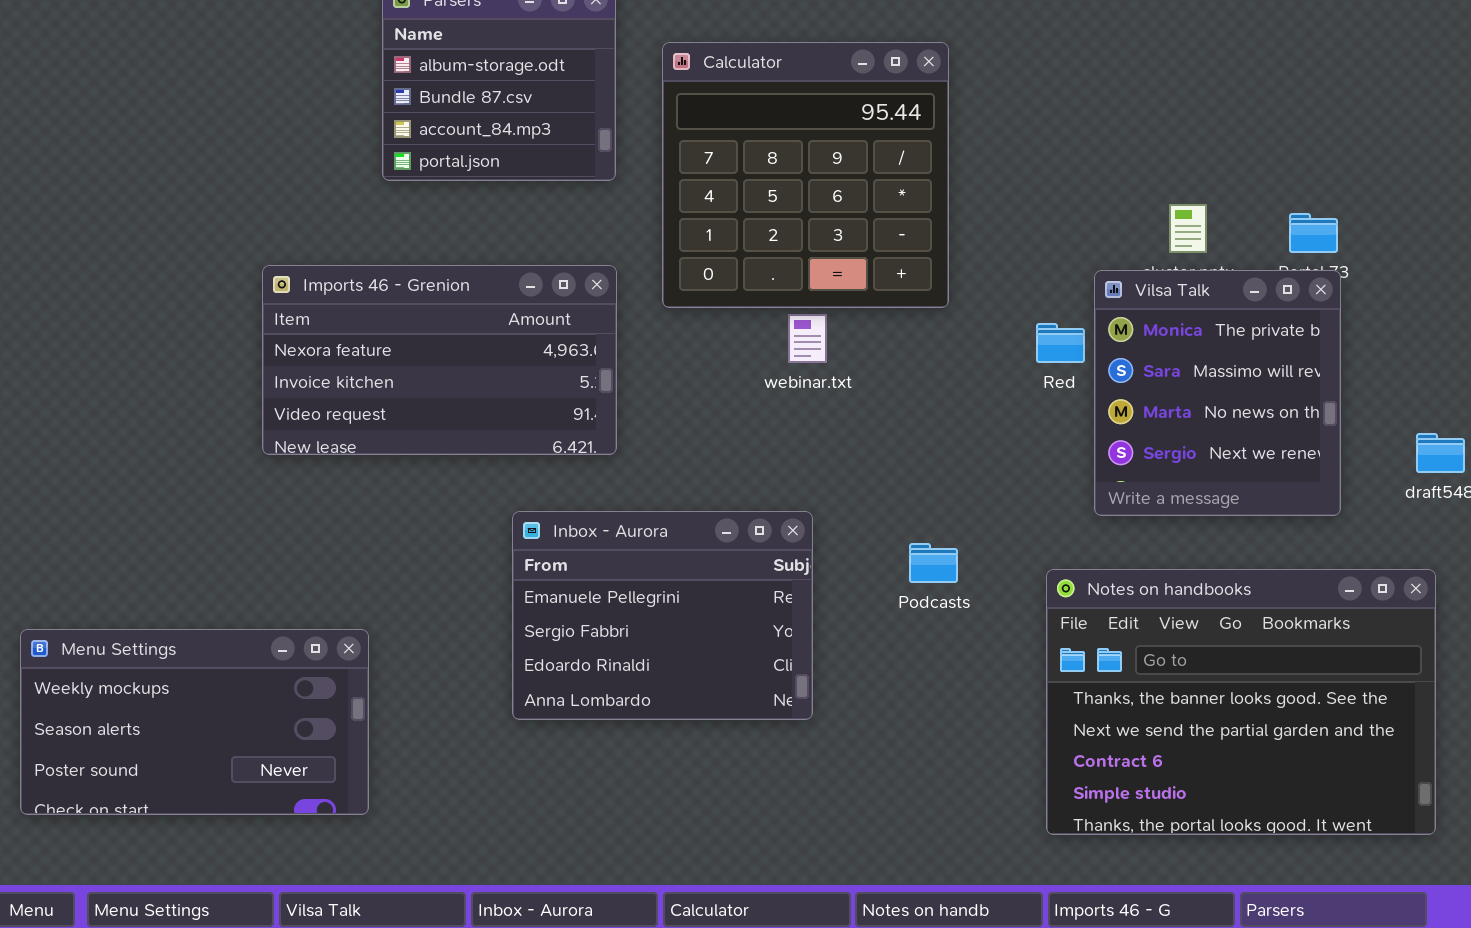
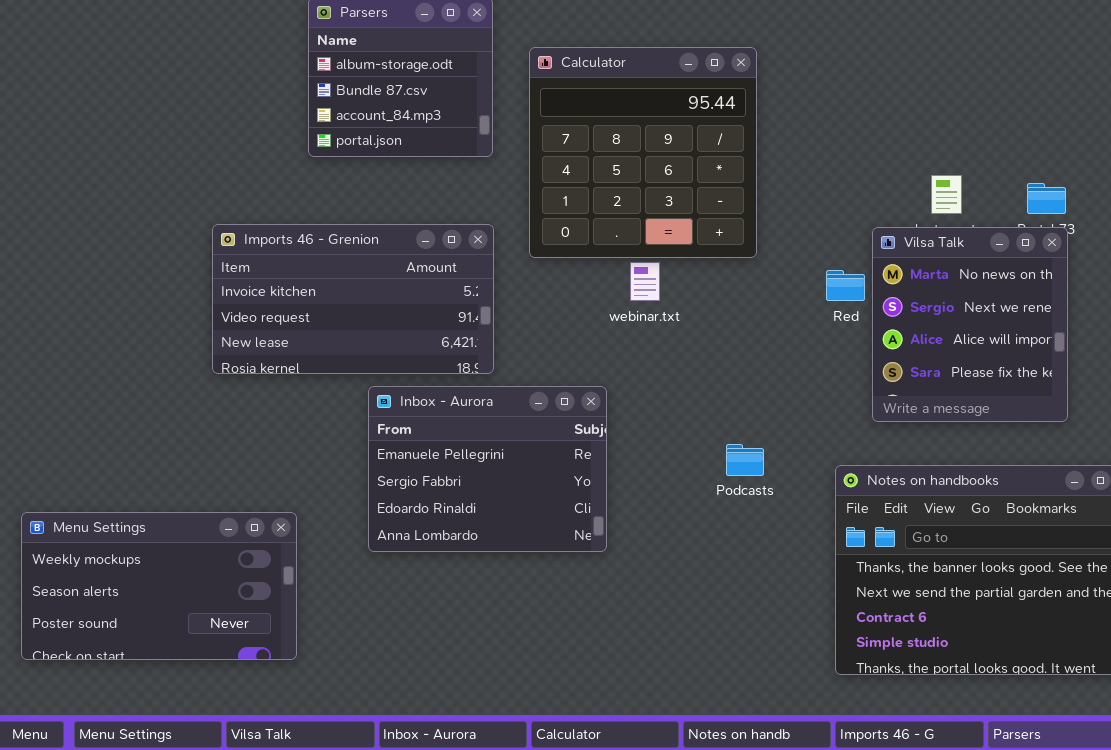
Imports 46 - Grenion: [262,265,617,455] -> [212,224,494,374], scrolled down 1 row
Vilsa Talk: [1094,270,1341,516] -> [872,227,1068,422], scrolled down 2 rows
Inbox - Aurora: [512,511,813,720] -> [368,386,607,552], moved

